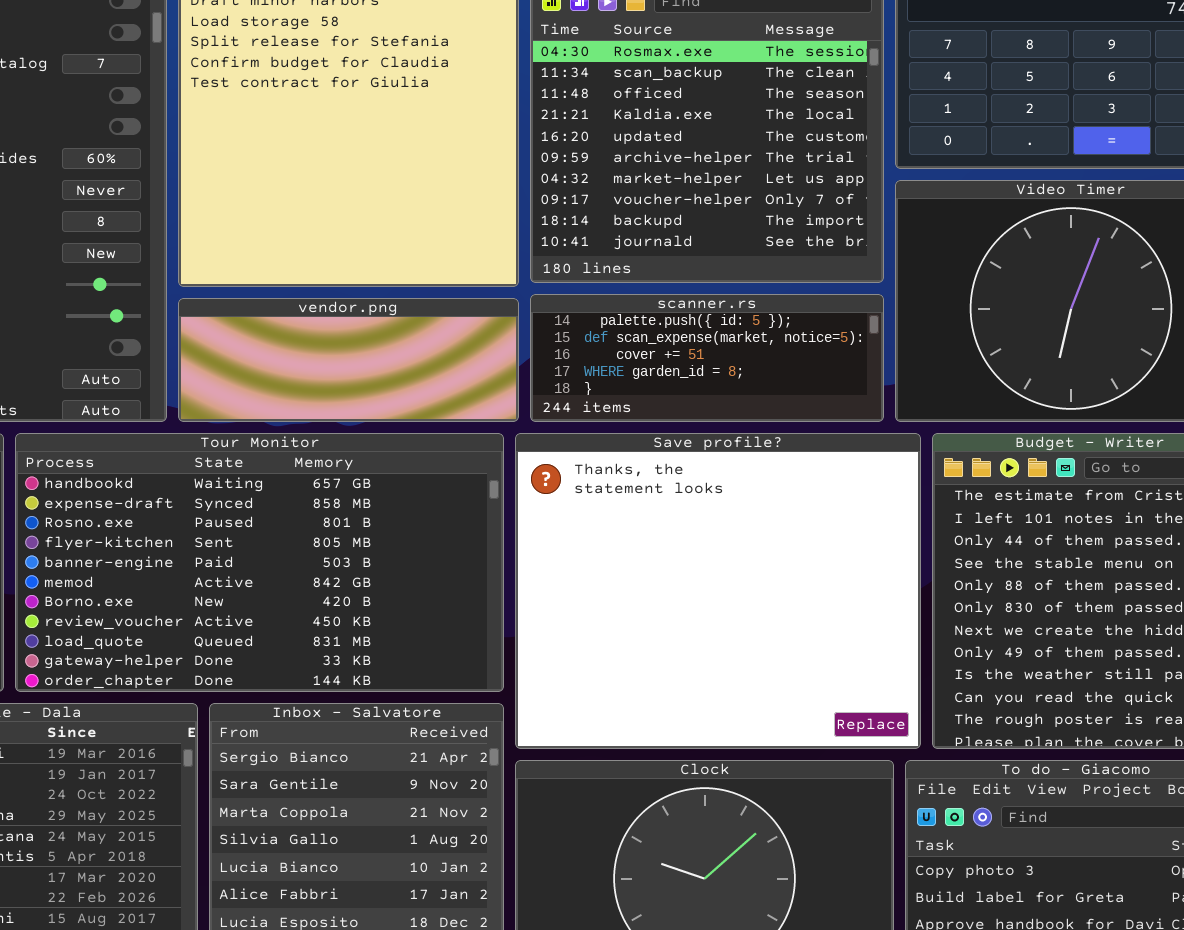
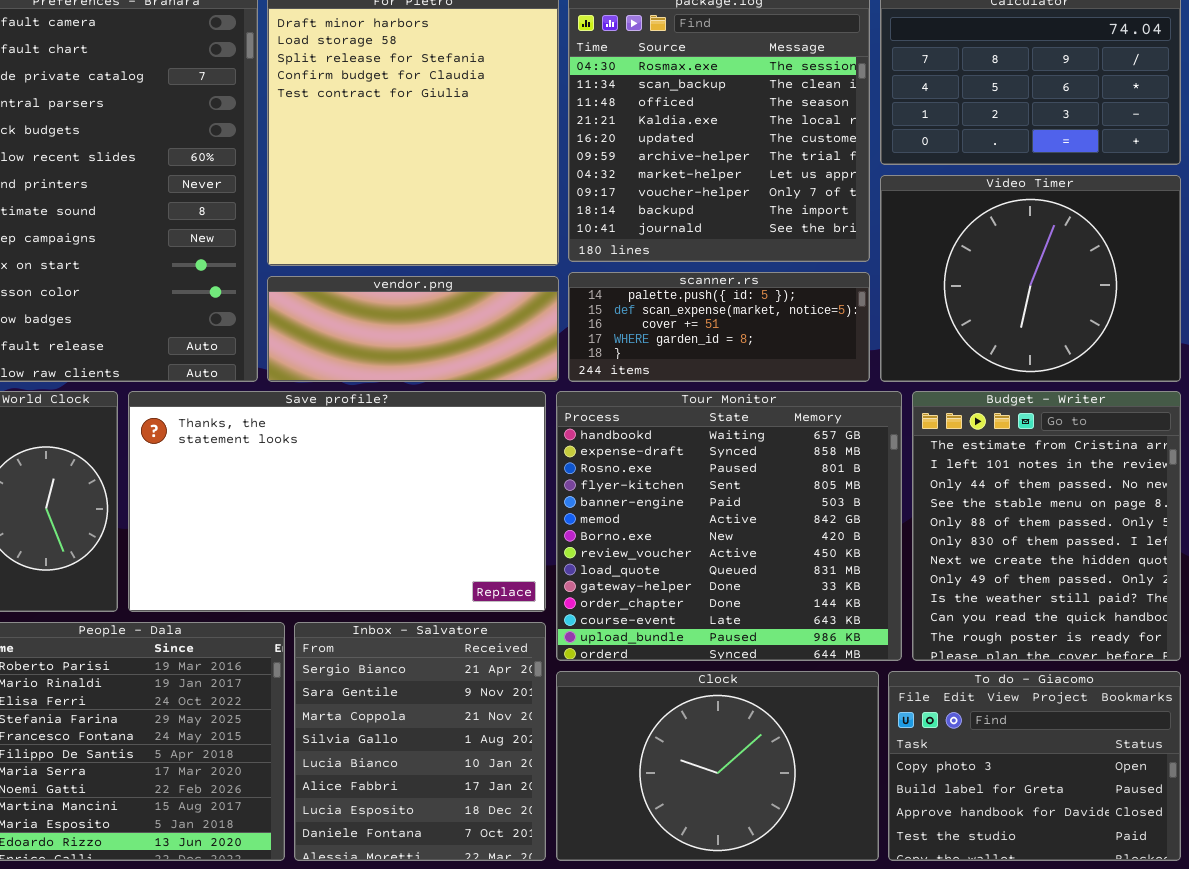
Tour Monitor: [15,433,504,692] -> [556,391,902,661], moved, resized
Save profile?: [515,433,921,749] -> [128,391,546,612], moved, resized

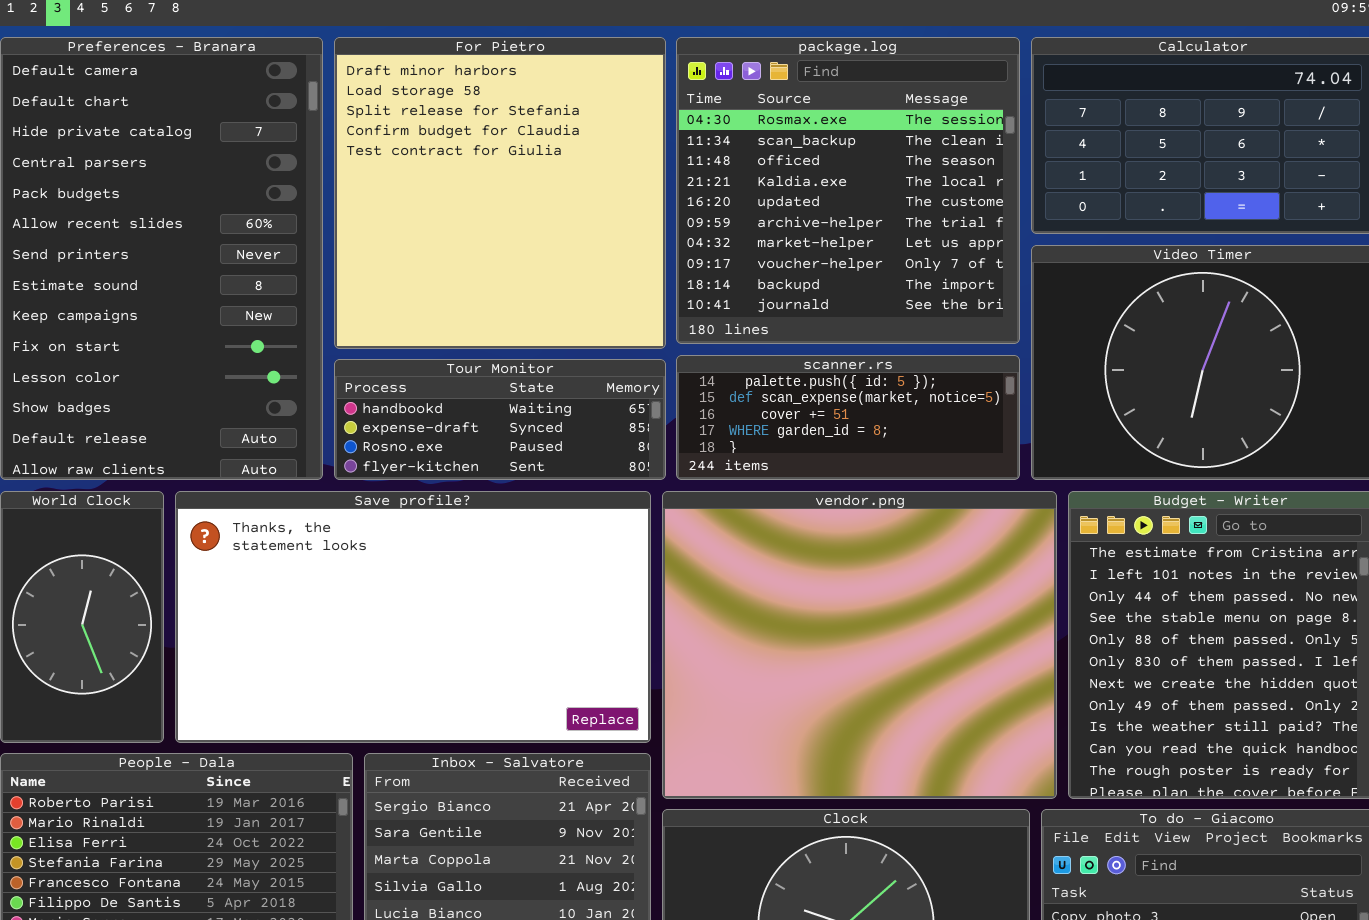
vendor.png: [267,276,559,382] -> [662,491,1057,799], moved, resized
Tour Monitor: [556,391,902,661] -> [334,359,666,480], moved, resized

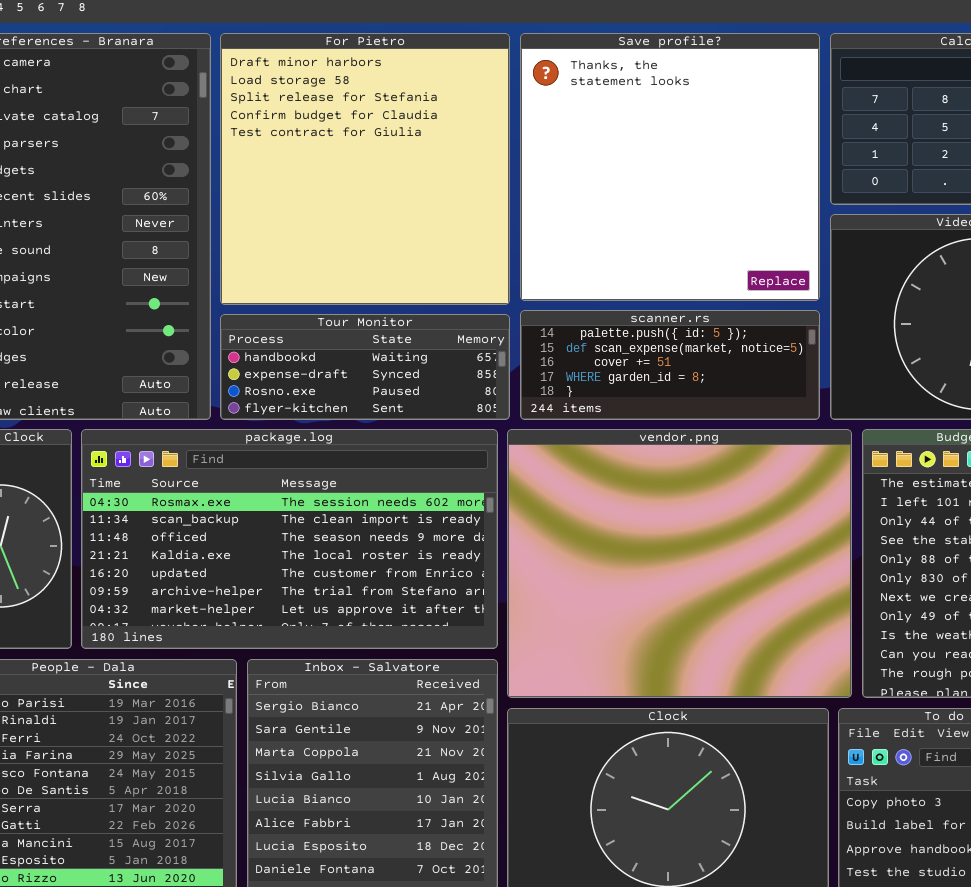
package.log: [676,37,1020,344] -> [81,429,498,649], moved, resized
Save profile?: [175,491,651,743] -> [520,33,820,301], moved, resized

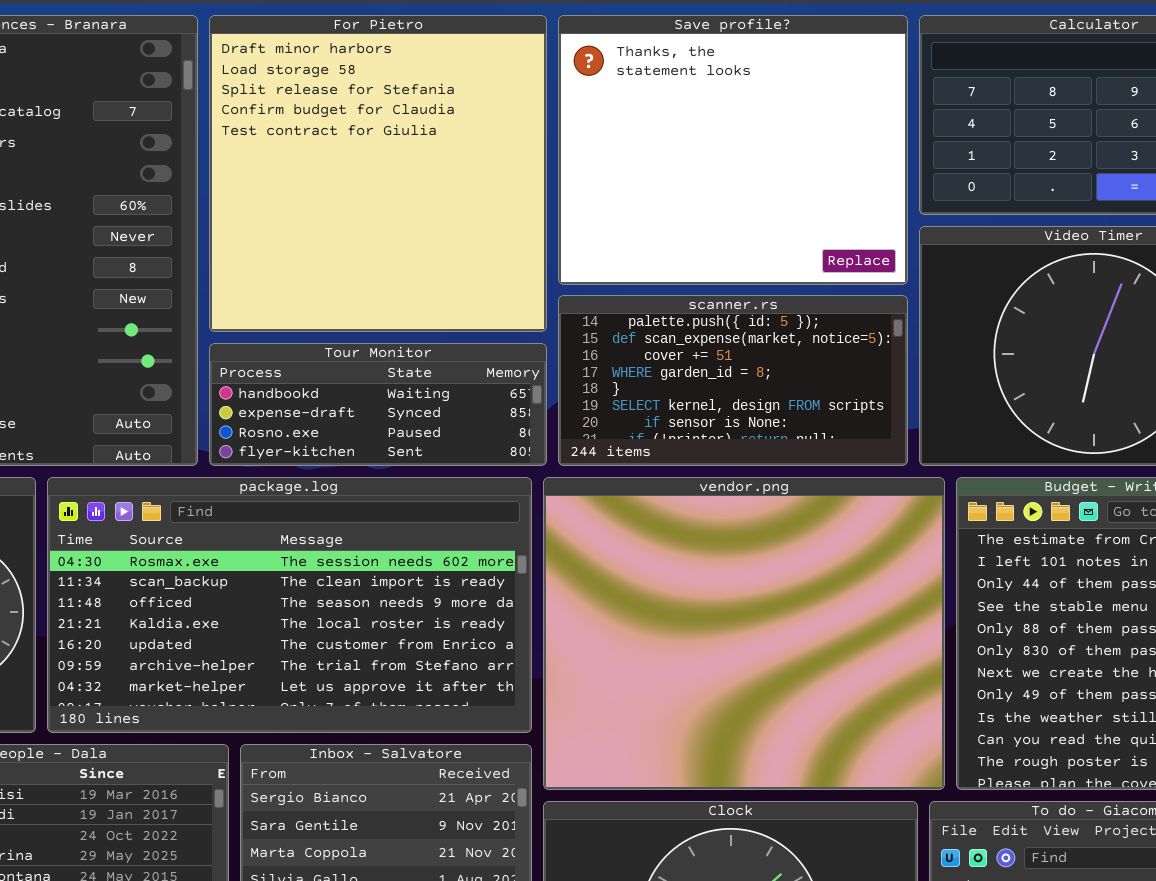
Save profile?: [520,33,820,301] -> [558,15,908,285], resized
scanner.rs: [520,310,820,420] -> [558,295,908,466], resized

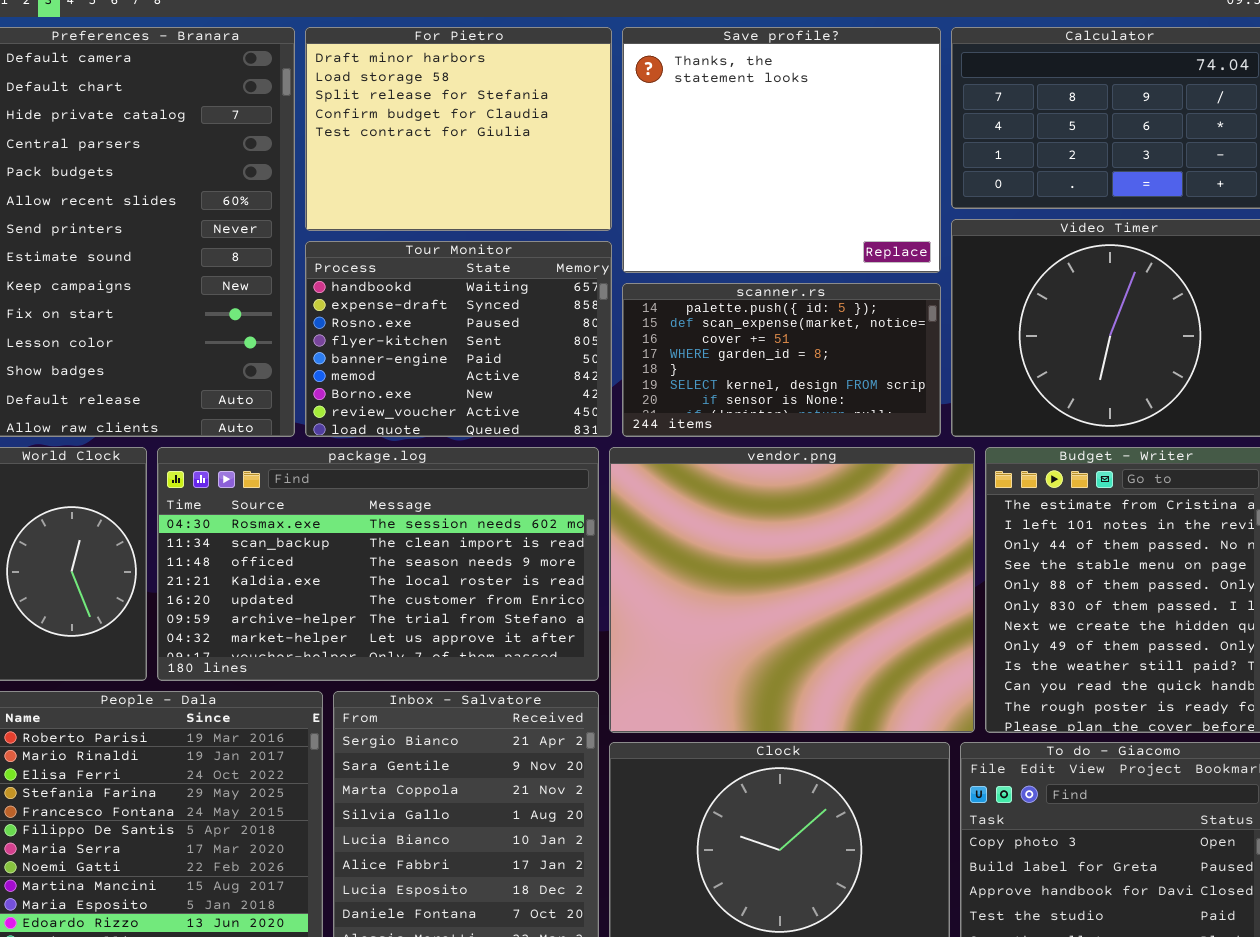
For Pietro: [209,15,547,332] -> [305,27,612,231], resized
Tour Monitor: [209,343,547,466] -> [305,241,612,437], resized

